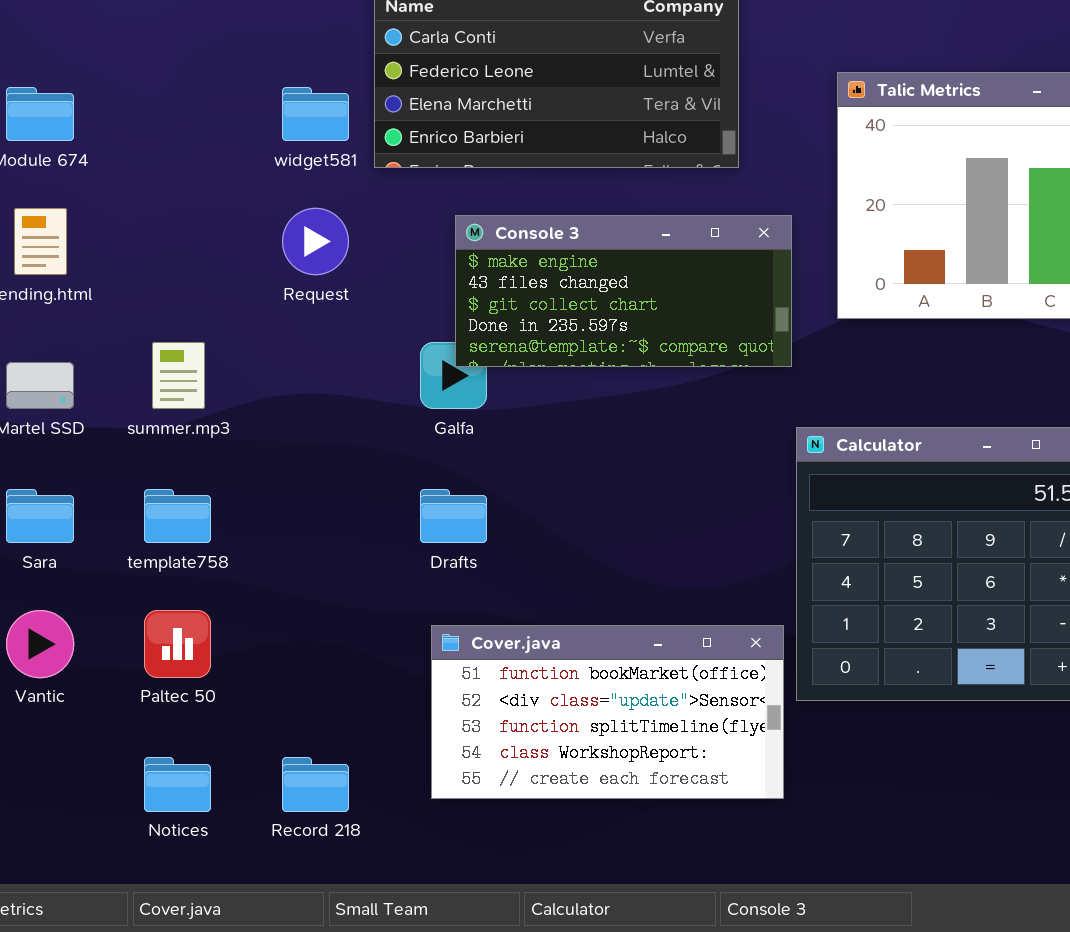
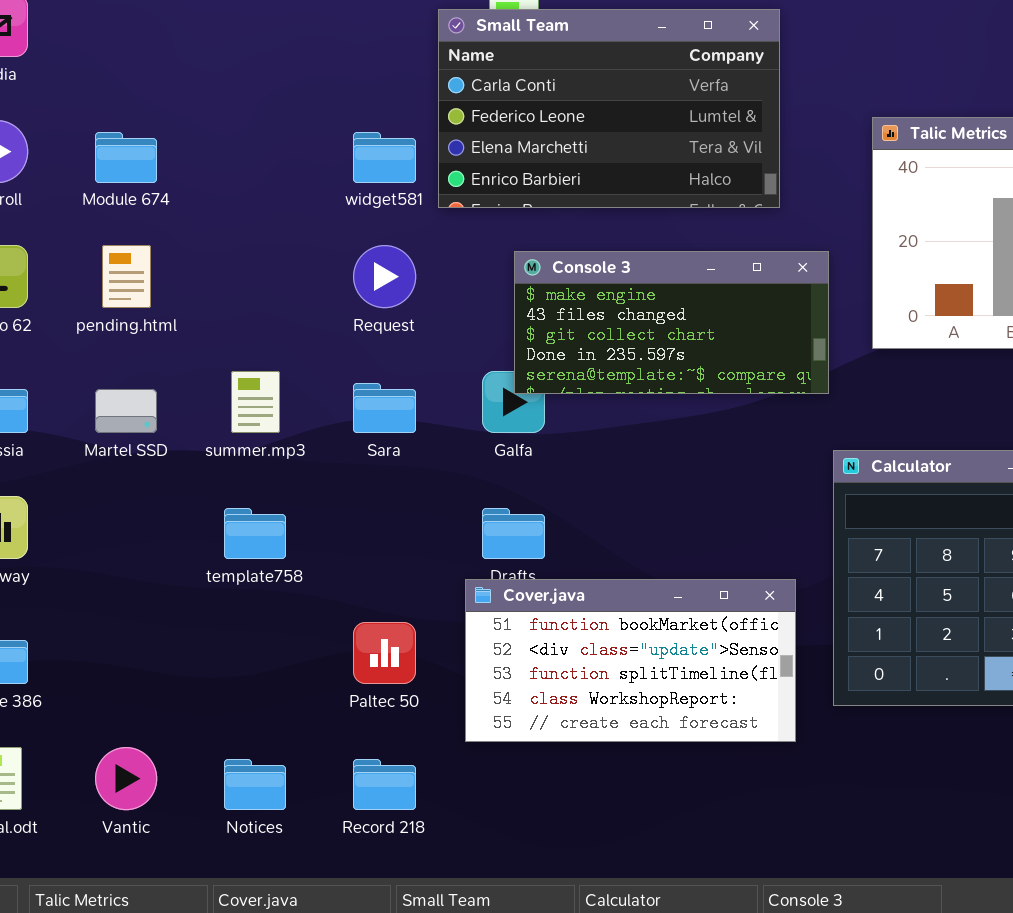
Sara: [6,489,74,543] -> [353,383,416,433], moved
Vantic: [6,610,74,678] -> [95,747,157,810], moved
Paltec 50: [144,610,211,678] -> [353,622,416,684], moved
Cover.java: [431,625,784,799] -> [465,579,796,742], moved

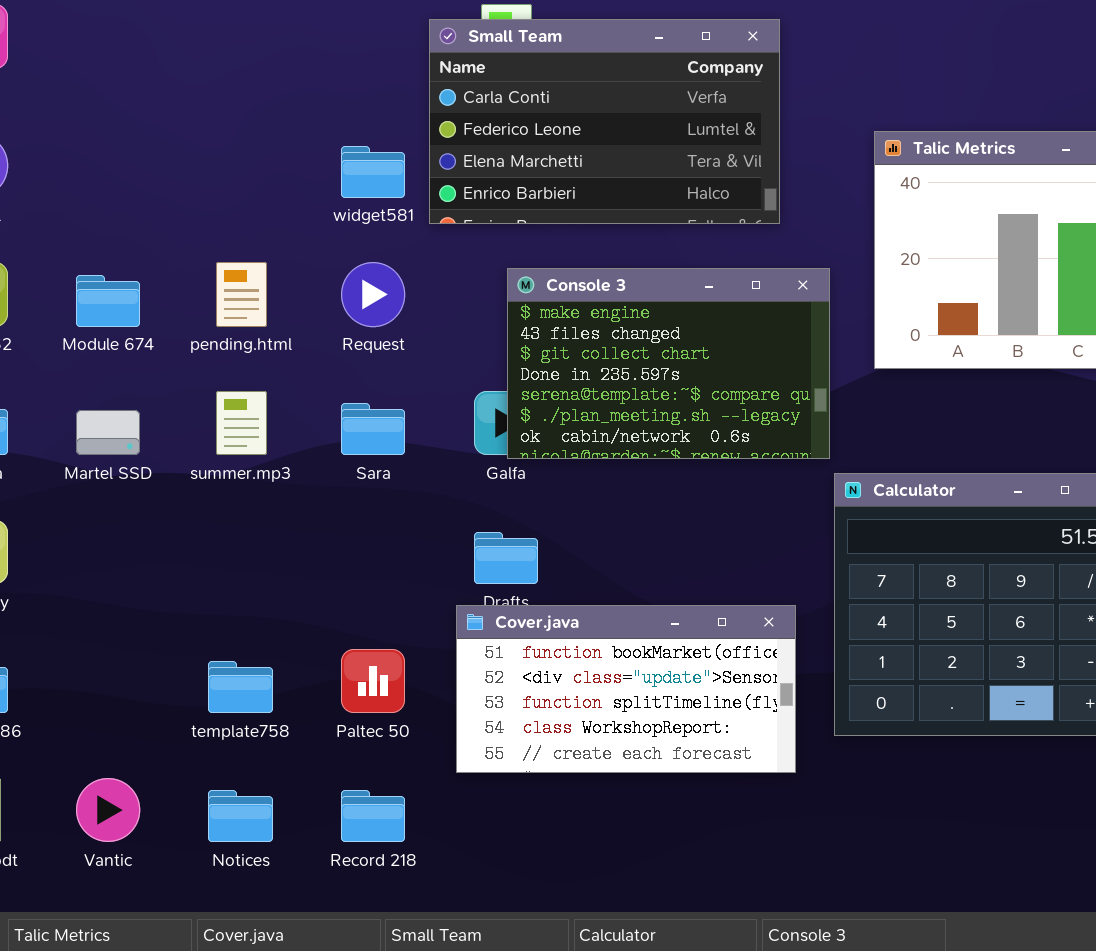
Module 674: [95,132,157,183] -> [76,275,140,327], moved
pending.html: [102,245,151,308] -> [216,262,267,327], moved
Console 3: [514,251,829,394] -> [507,268,830,459], resized
template758: [224,508,286,559] -> [208,661,273,713], moved

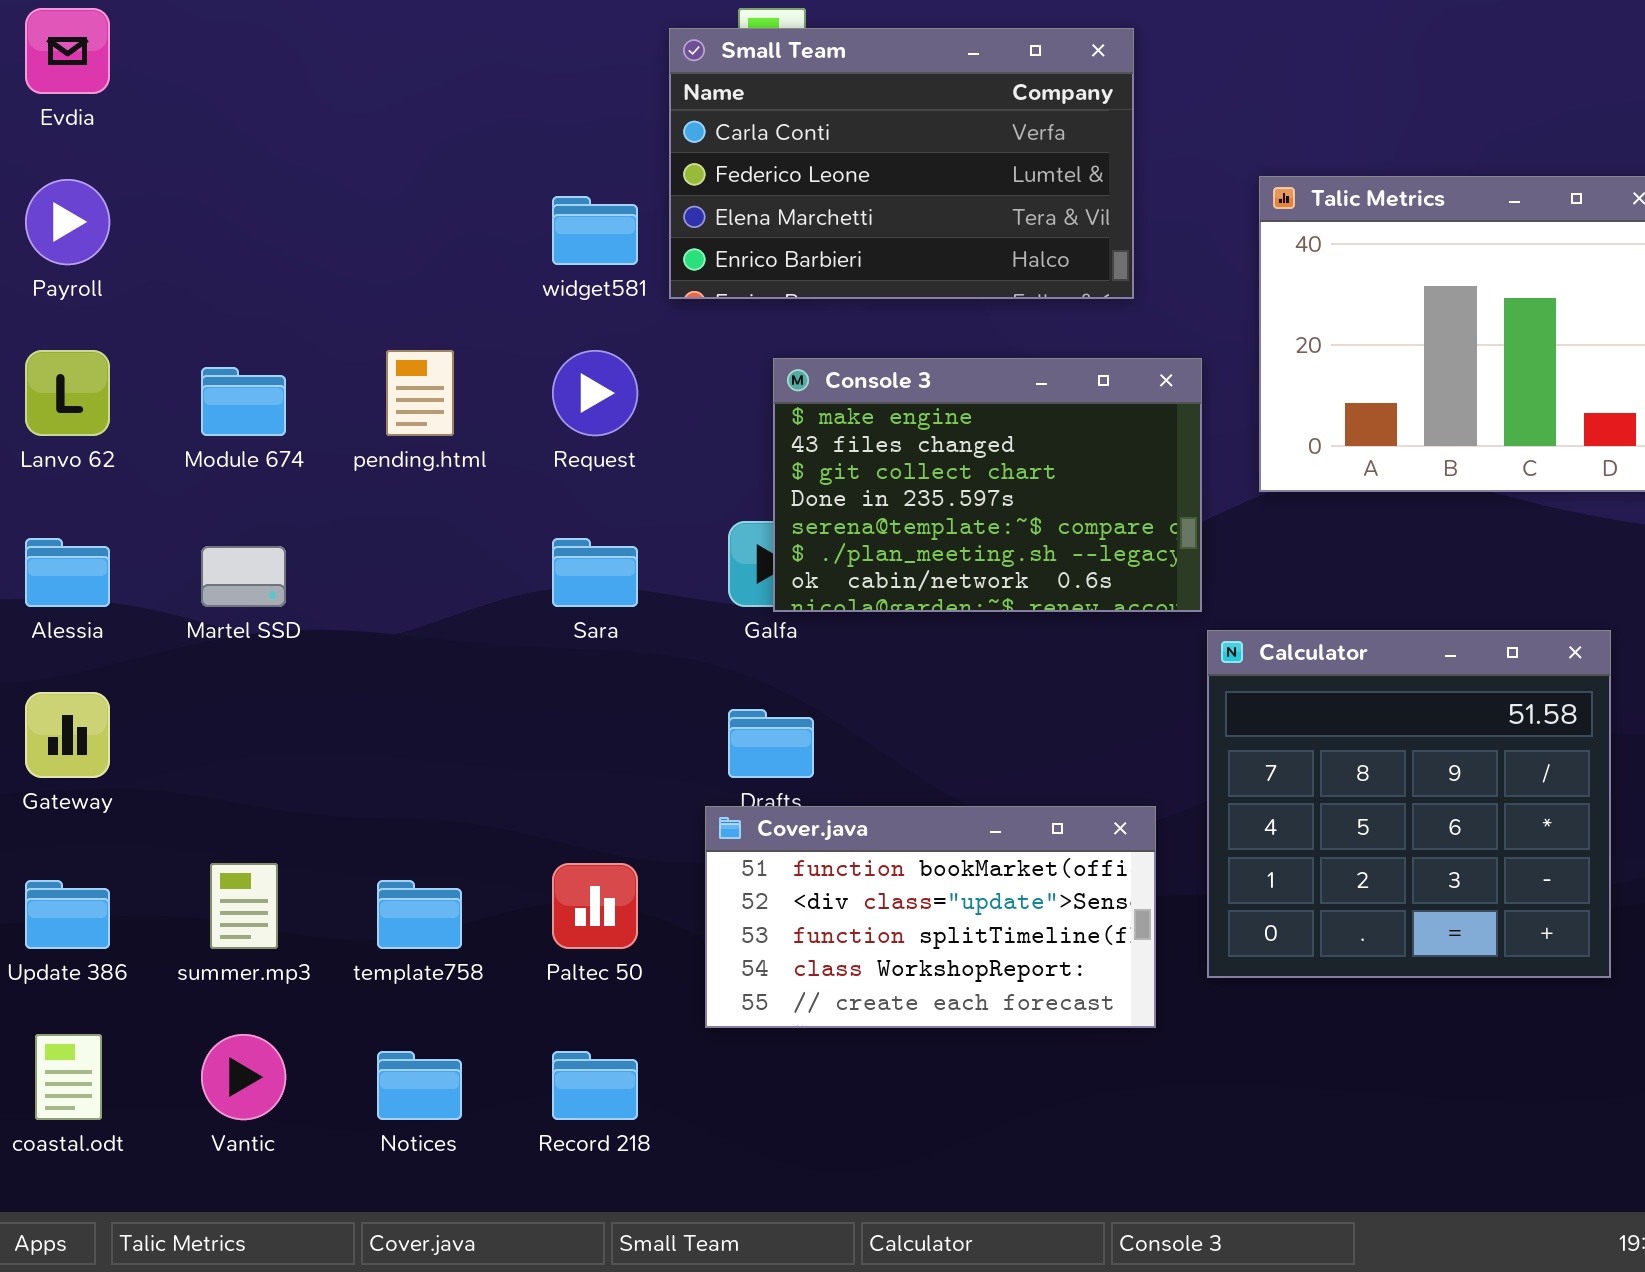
summer.mp3: [216,391,267,455] -> [210,863,278,949], moved

